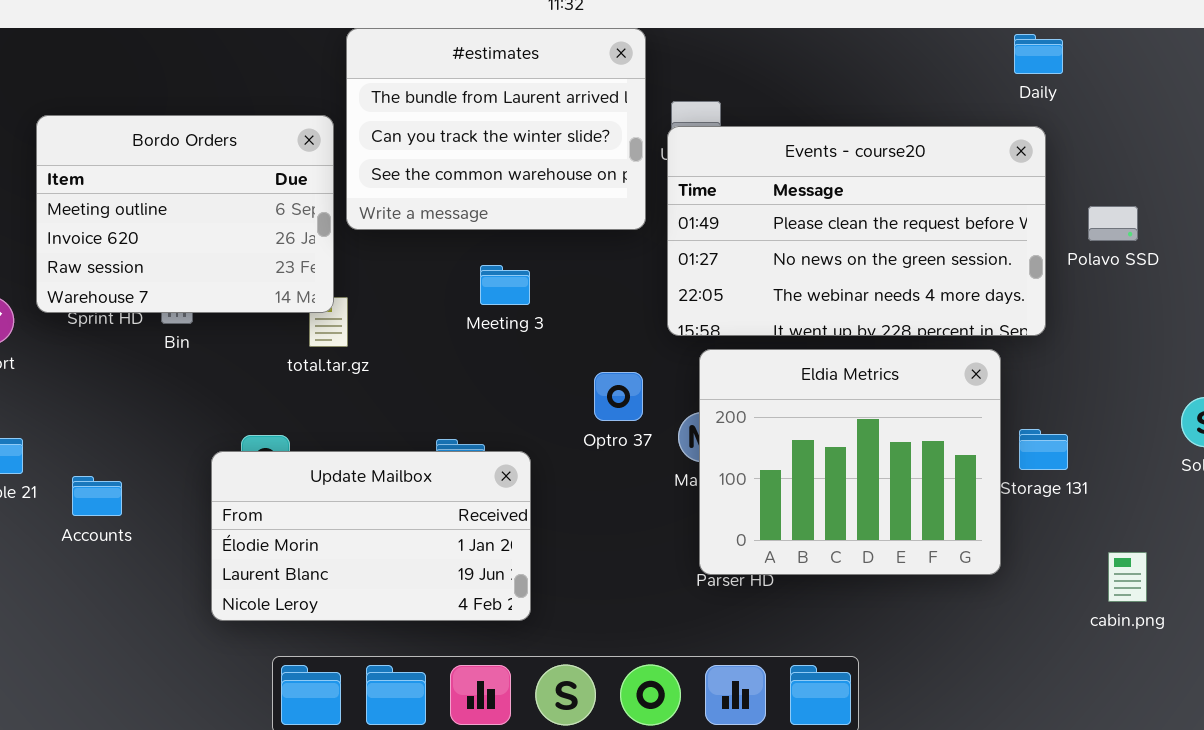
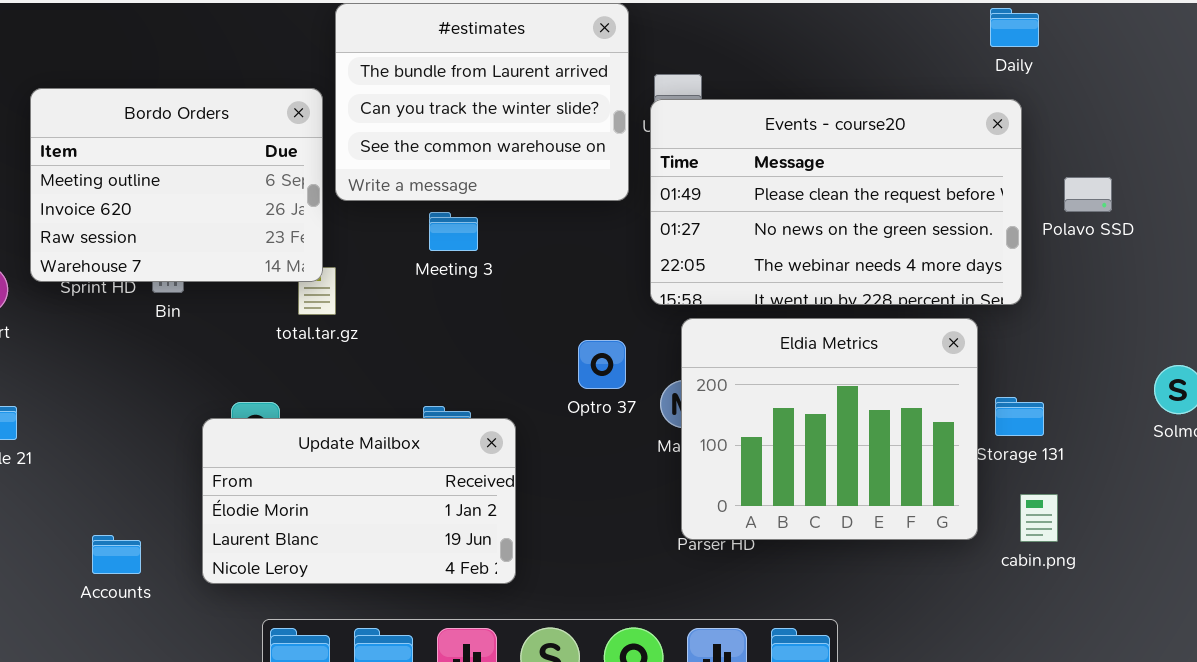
Meeting 3: [480,265,530,305] -> [429,212,478,251], moved
Accounts: [72,476,122,516] -> [92,535,141,574], moved
cabin.png: [1108,552,1147,602] -> [1020,494,1058,542], moved

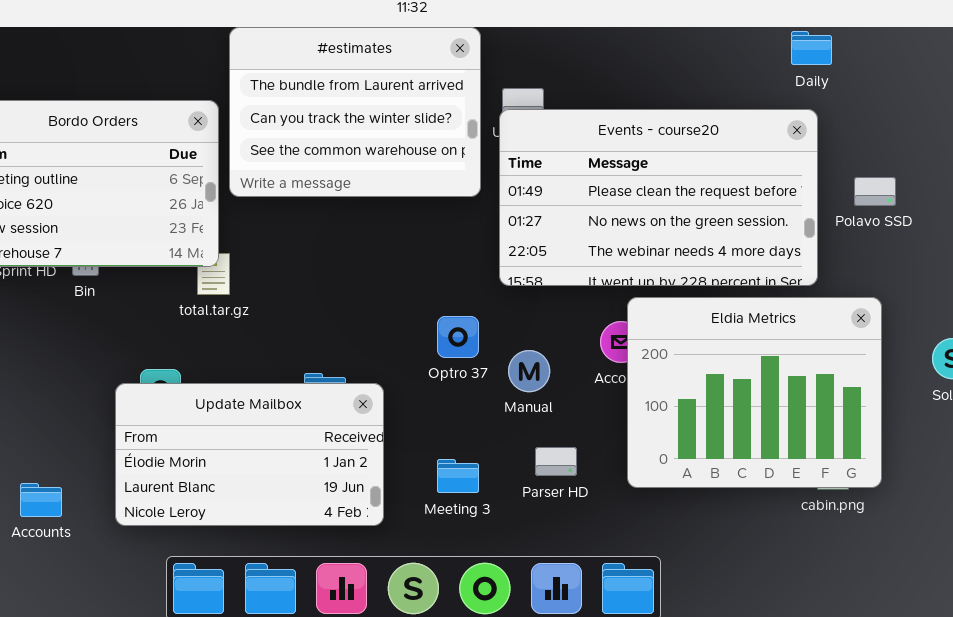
Meeting 3: [429,212,478,251] -> [437,459,479,493], moved
Eldia Metrics: [681,318,978,540] -> [627,297,882,488], moved

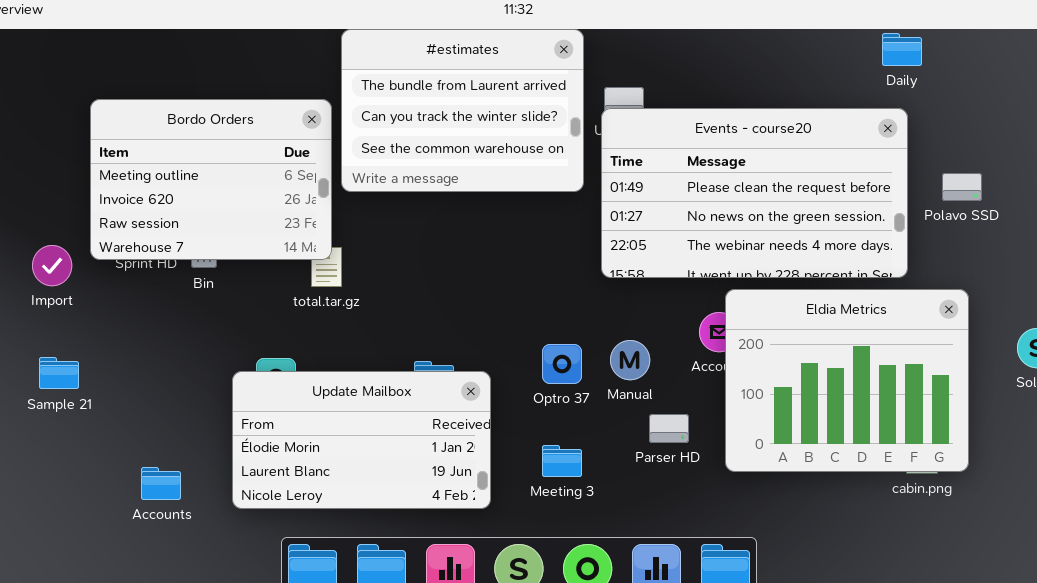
Optro 37: [437,316,479,358] -> [542,344,582,384], moved
Parser HD: [535,447,577,476] -> [649,414,689,443], moved

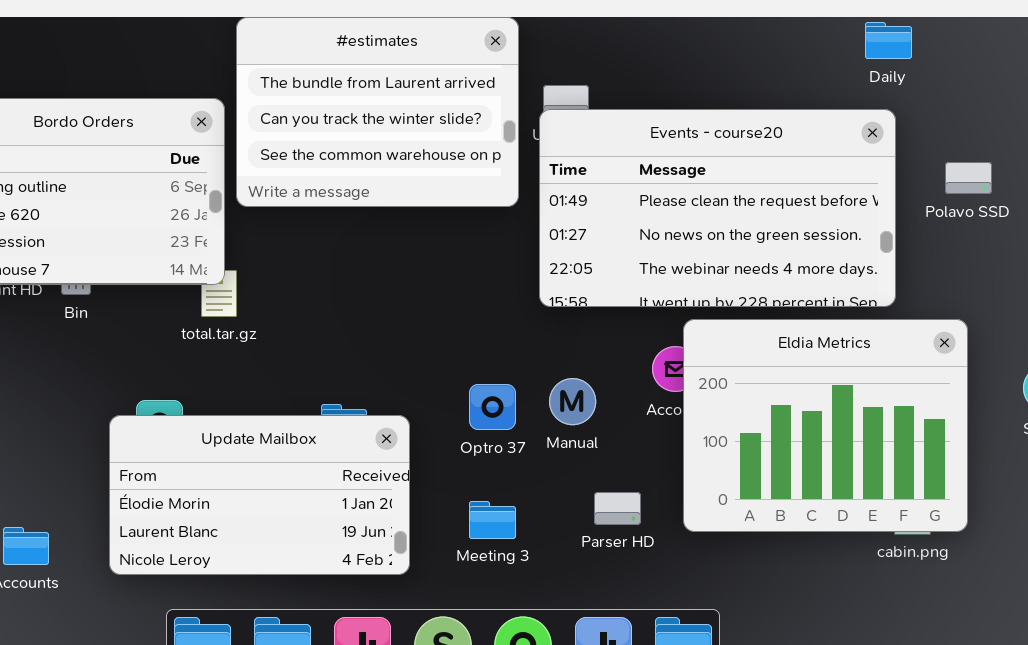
Polavo SSD: [942,173,982,201] -> [945,162,992,194], moved
Parser HD: [649,414,689,443] -> [594,492,641,525], moved

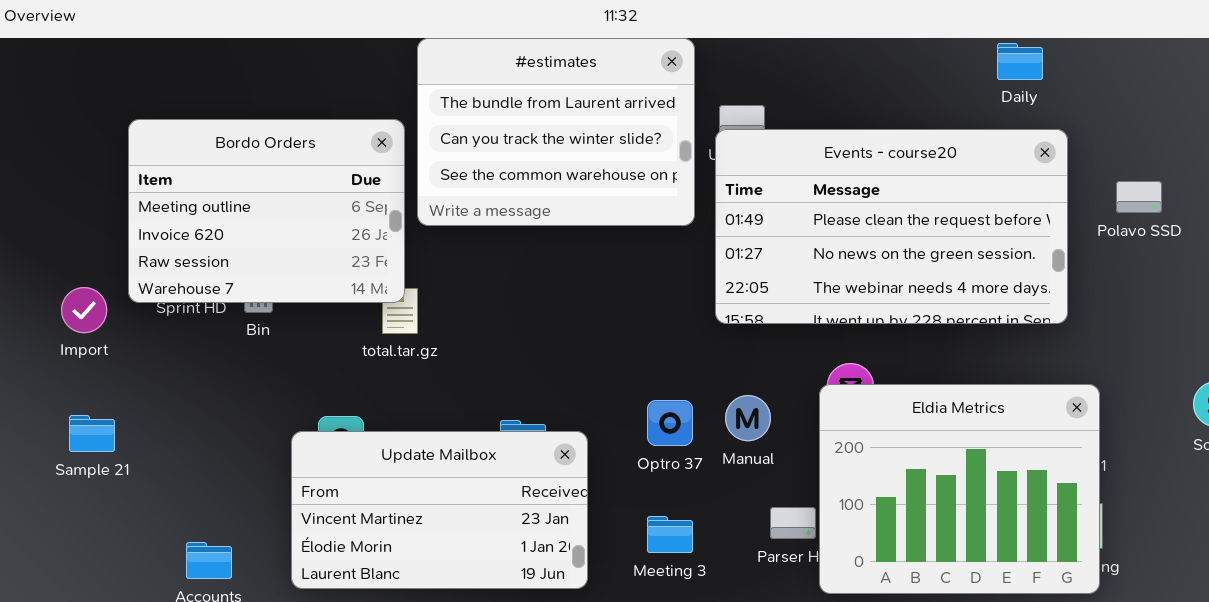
Daily: [865,22,912,59] -> [997,43,1043,80], moved
Eldia Metrics: [683,319,968,532] -> [819,384,1100,594], moved
Update Mailbox: [109,415,410,575] -> [291,431,588,589], scrolled up 1 row

